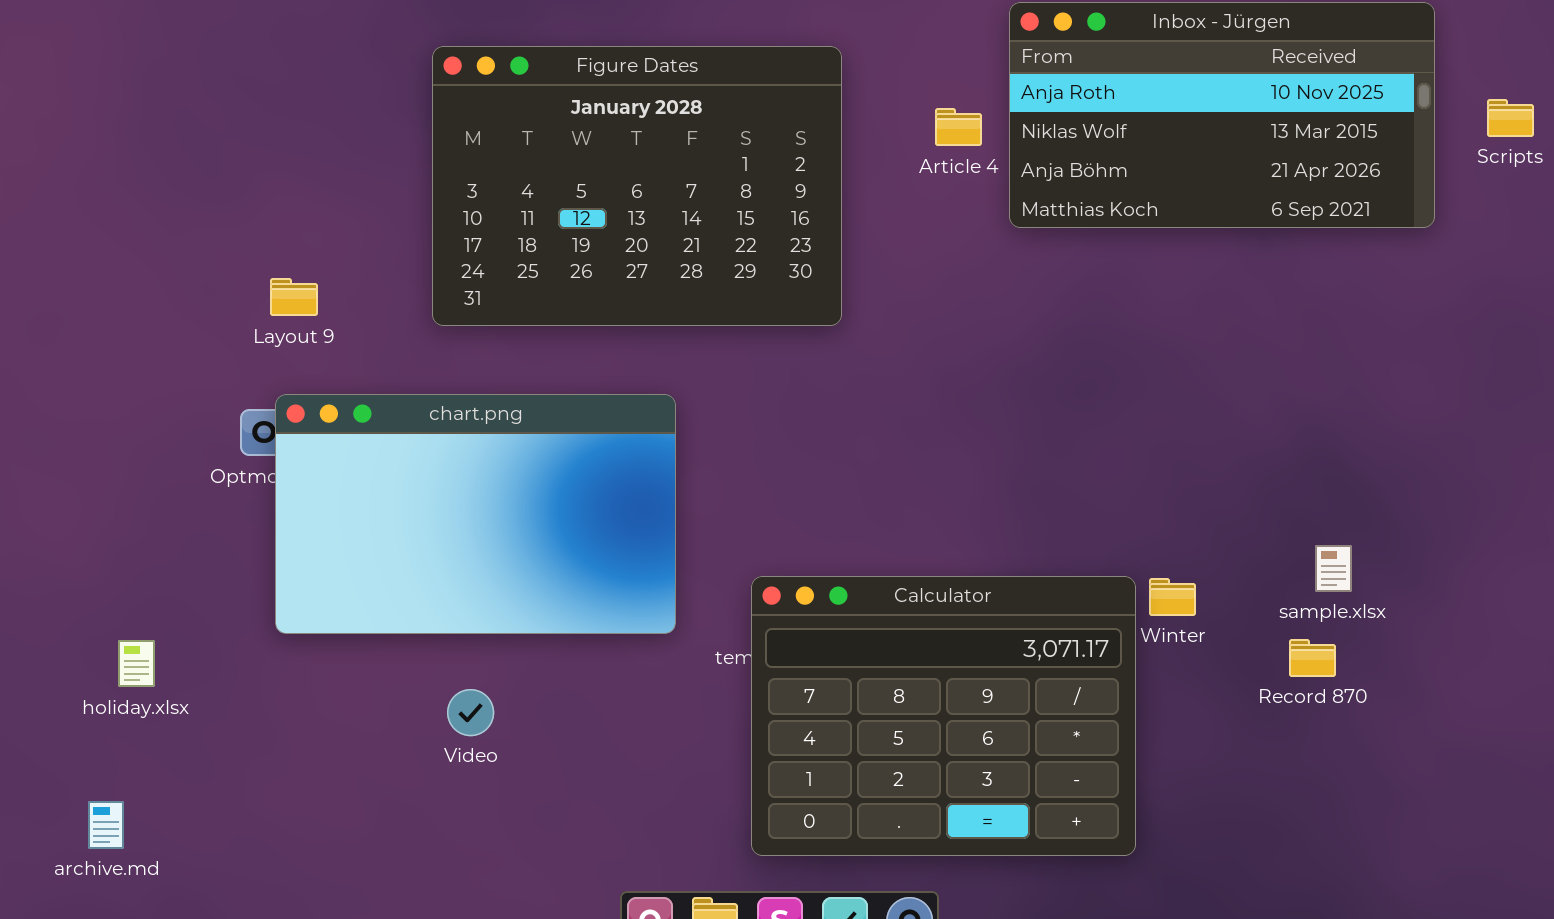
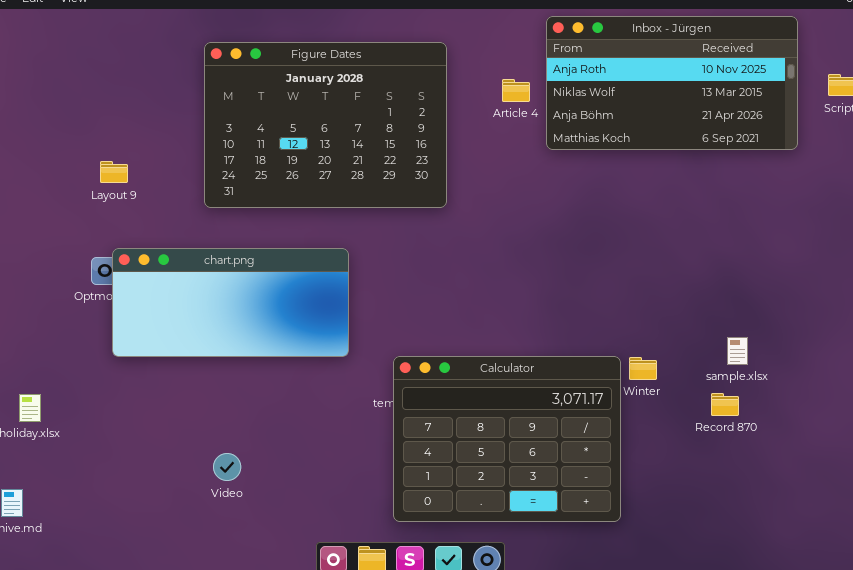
Layout 9: [270,278,318,316] -> [100,161,128,183], moved
chart.png: [275,394,676,634] -> [112,248,349,357], resized
Video: [447,689,494,736] -> [213,453,241,481], moved

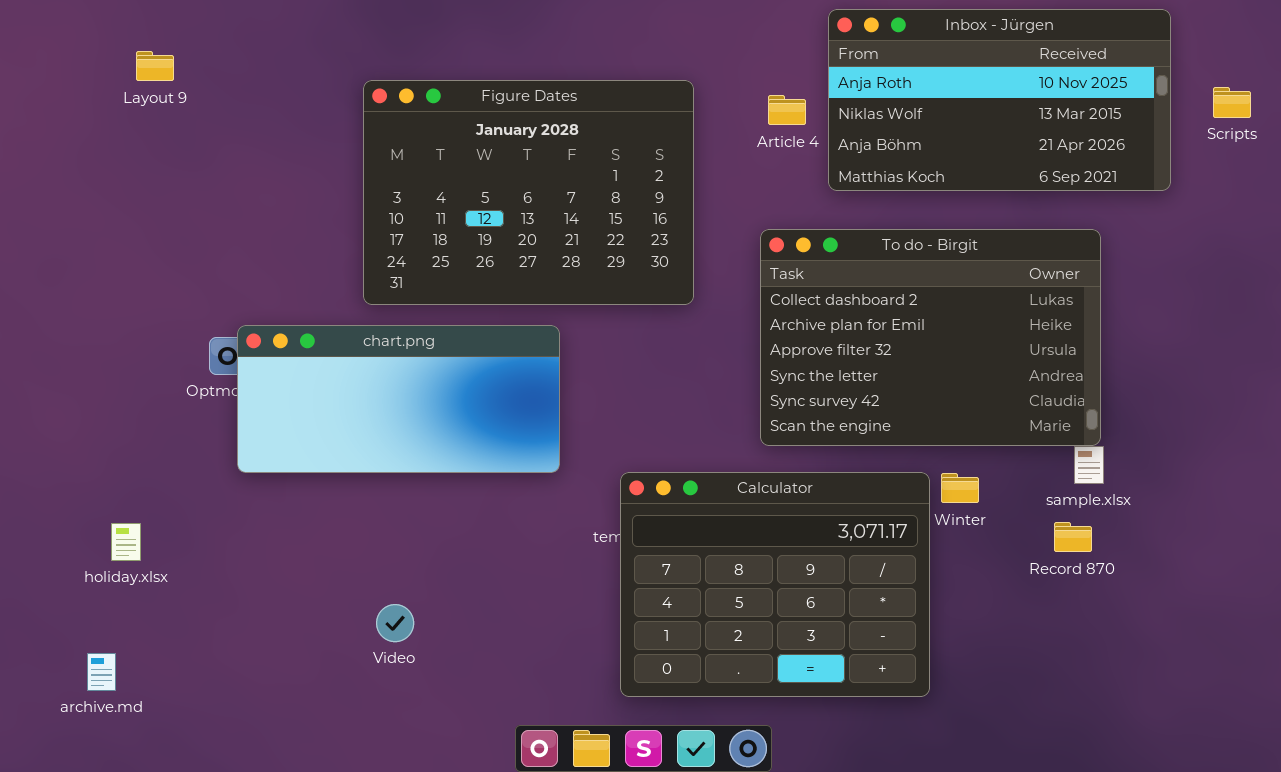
Figure Dates: [204,42,447,208] -> [363,80,694,305], moved
Layout 9: [100,161,128,183] -> [136,51,174,81], moved
To do - Birgit: none -> [760,229,1101,446], opened

